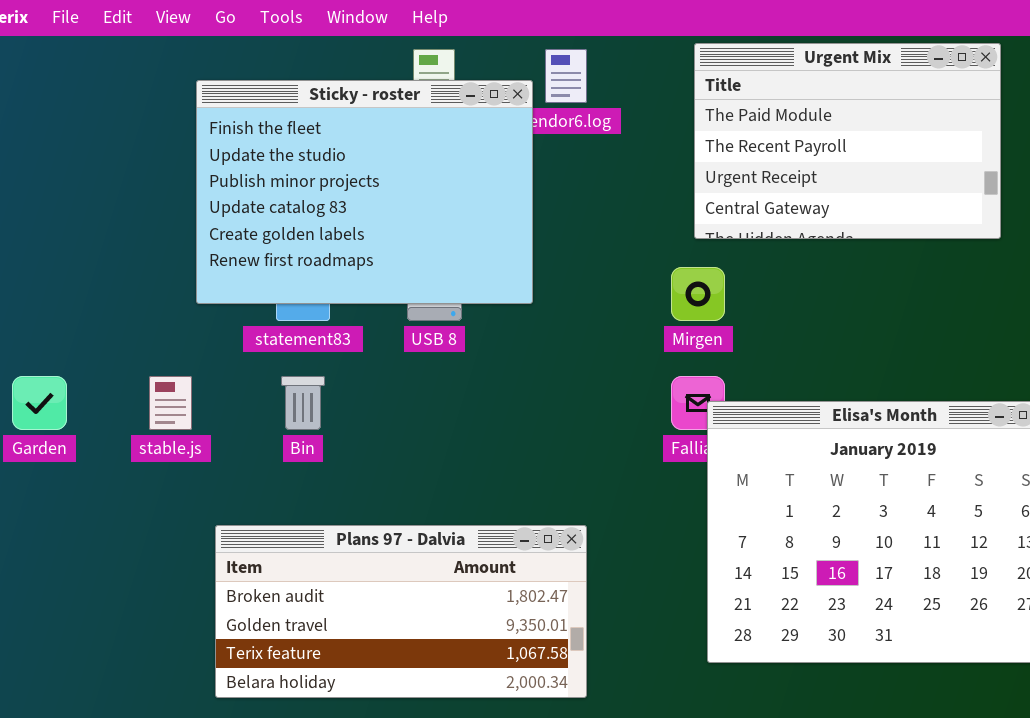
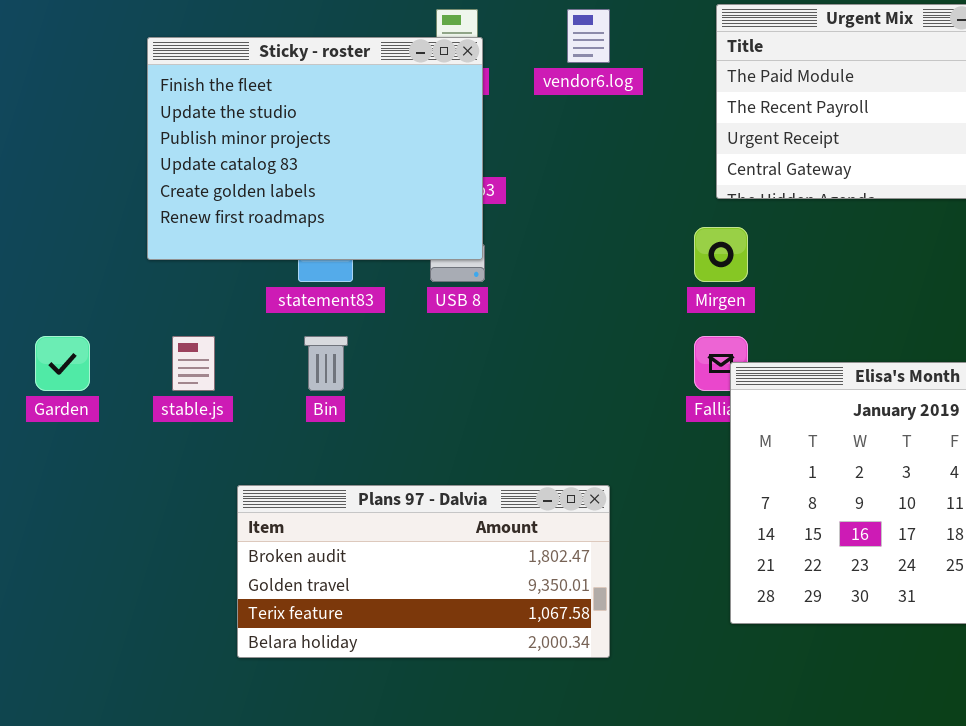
Sticky - roster: [196,80,533,304] -> [147,37,483,260], moved

